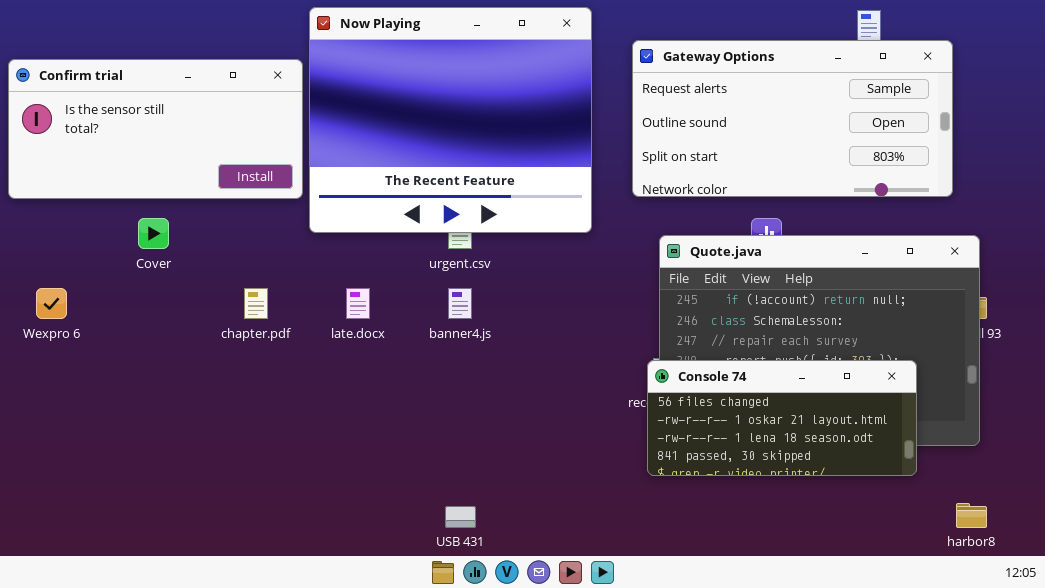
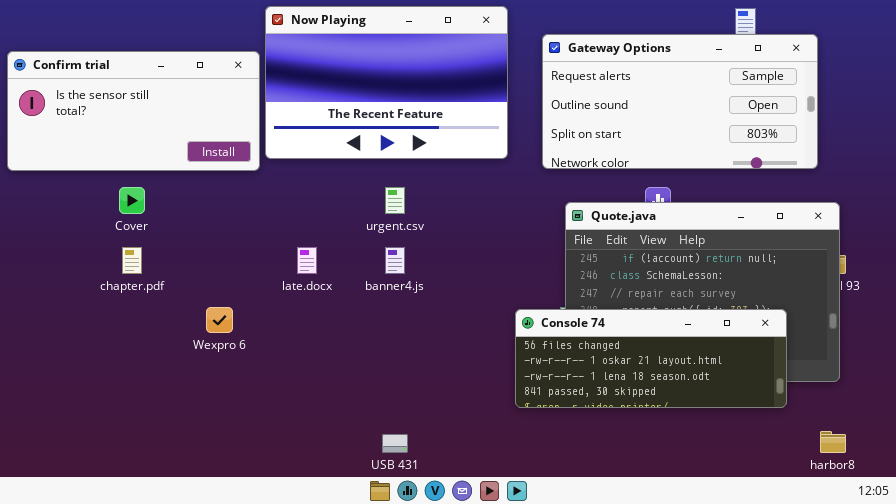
Now Playing: [309,7,592,233] -> [265,6,508,159], resized
Wexpro 6: [36,288,67,319] -> [206,307,233,333], moved
chapter.pdf: [244,288,268,319] -> [122,247,142,274], moved
Console 74: [647,360,917,476] -> [515,309,787,408], resized

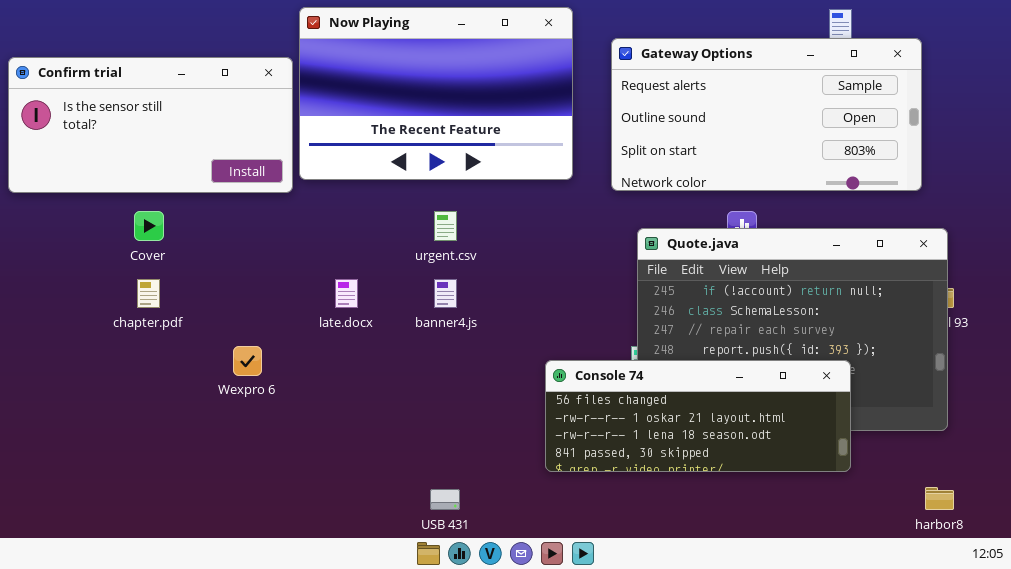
Console 74: [515,309,787,408] -> [545,360,851,472], moved

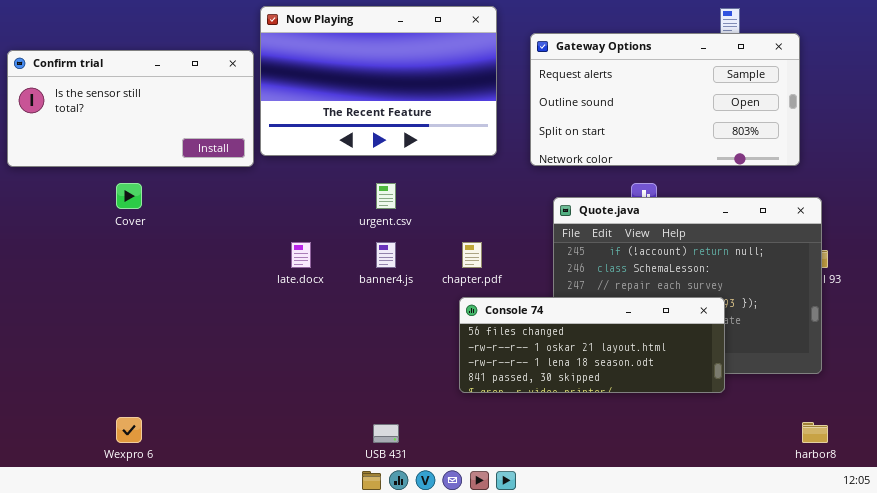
chapter.pdf: [137,279,160,308] -> [462,242,482,268], moved
Wexpro 6: [233,346,262,376] -> [116,417,142,443], moved
Console 74: [545,360,851,472] -> [459,297,725,393], moved

